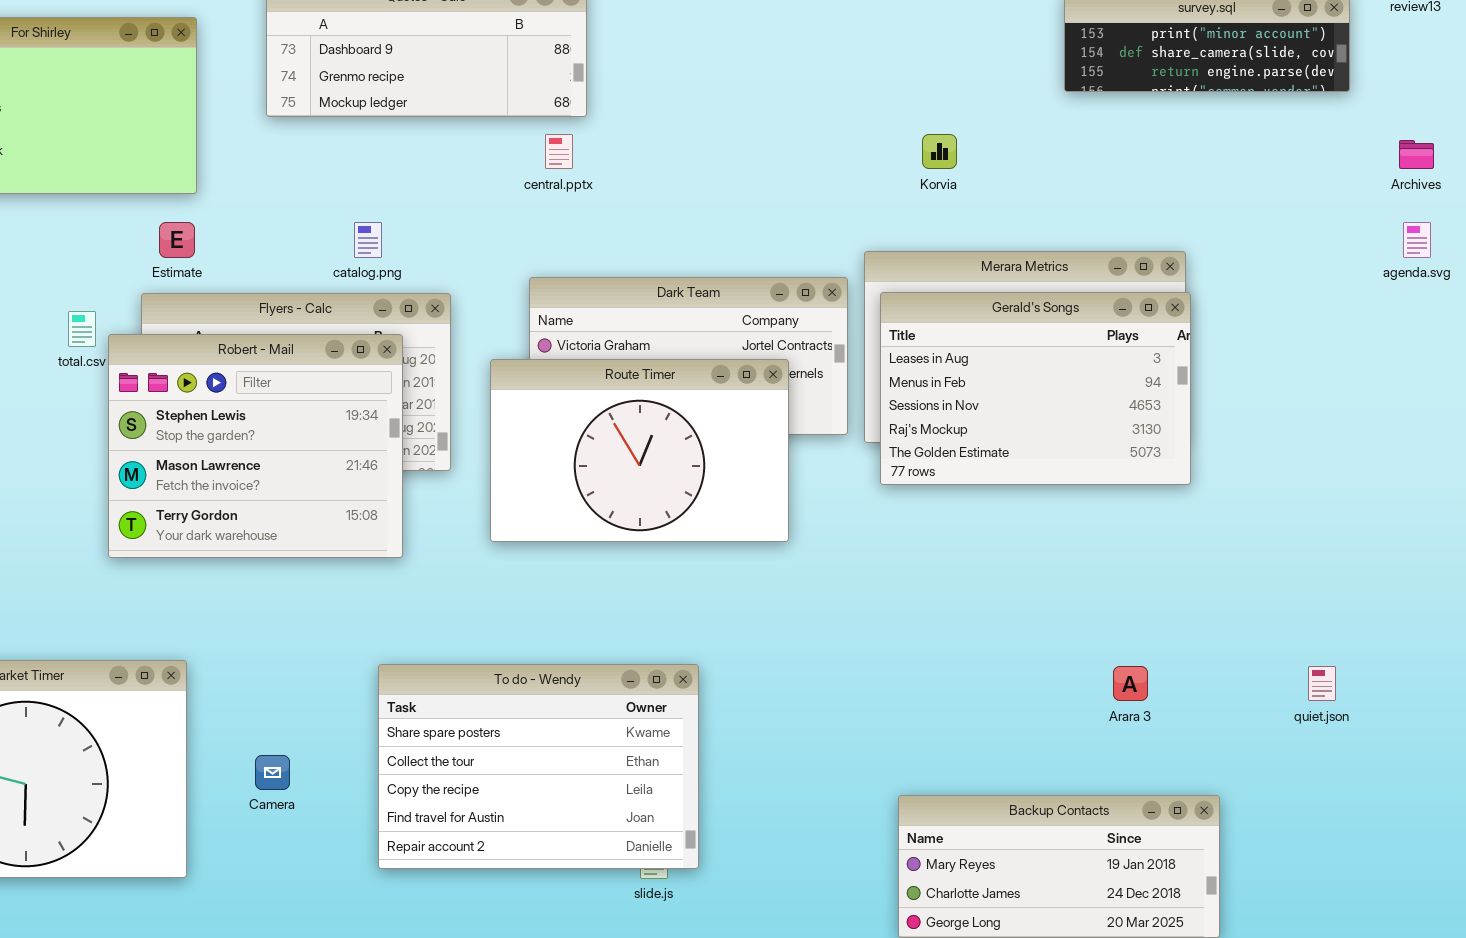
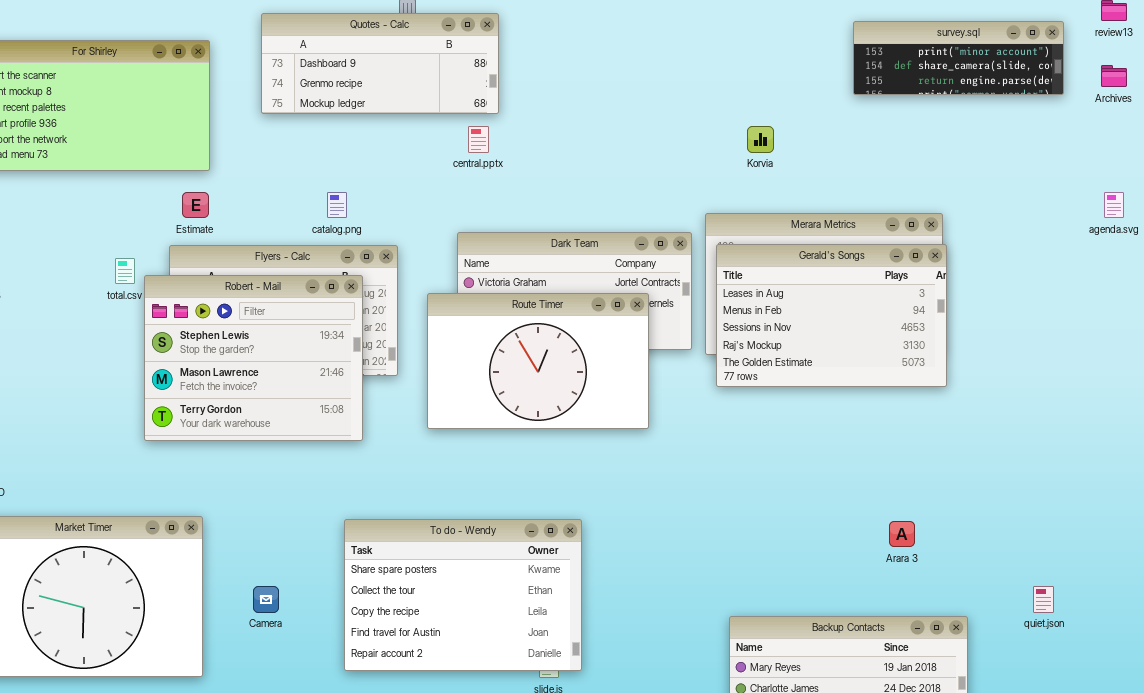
Archives: [1399,140,1434,169] -> [1101,65,1127,87], moved
quiet.json: [1308,666,1336,701] -> [1033,586,1054,613], moved

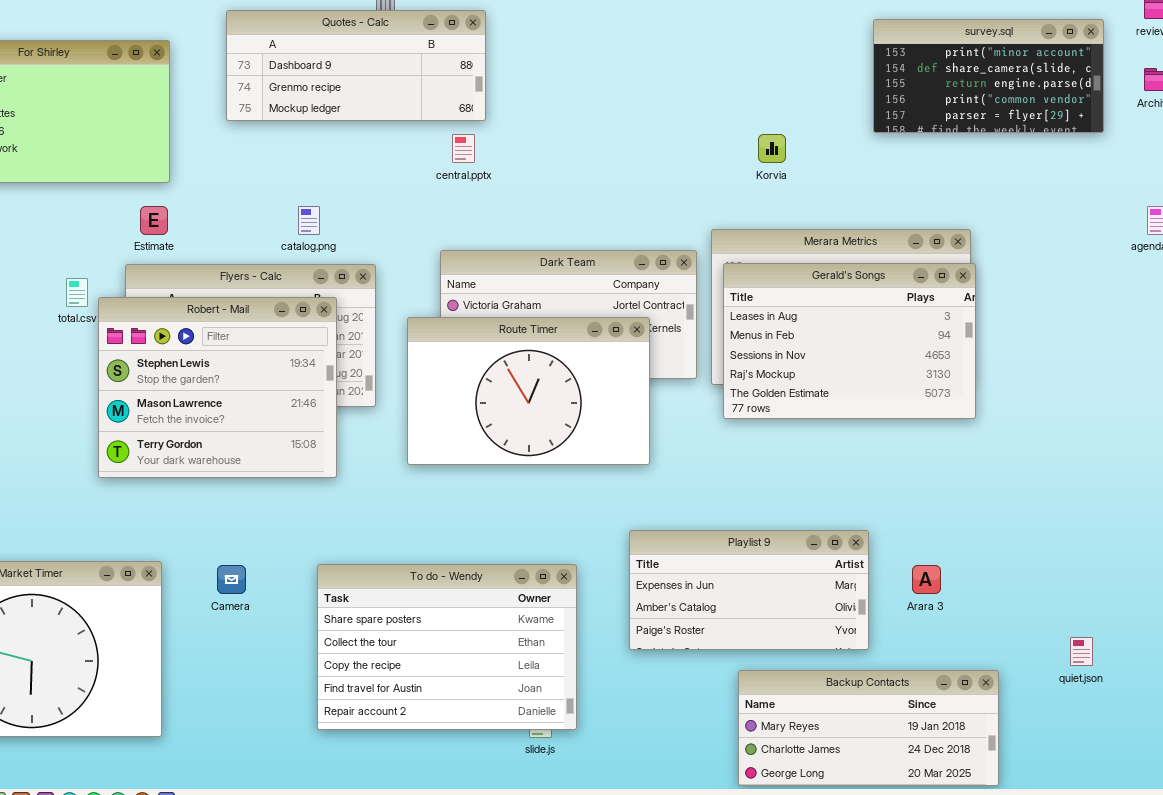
survey.sql: [853,21,1064,95] -> [873,19,1104,133], resized
Playlist 9: none -> [629,530,869,650], opened
Camera: [253,586,279,613] -> [217,565,246,594], moved

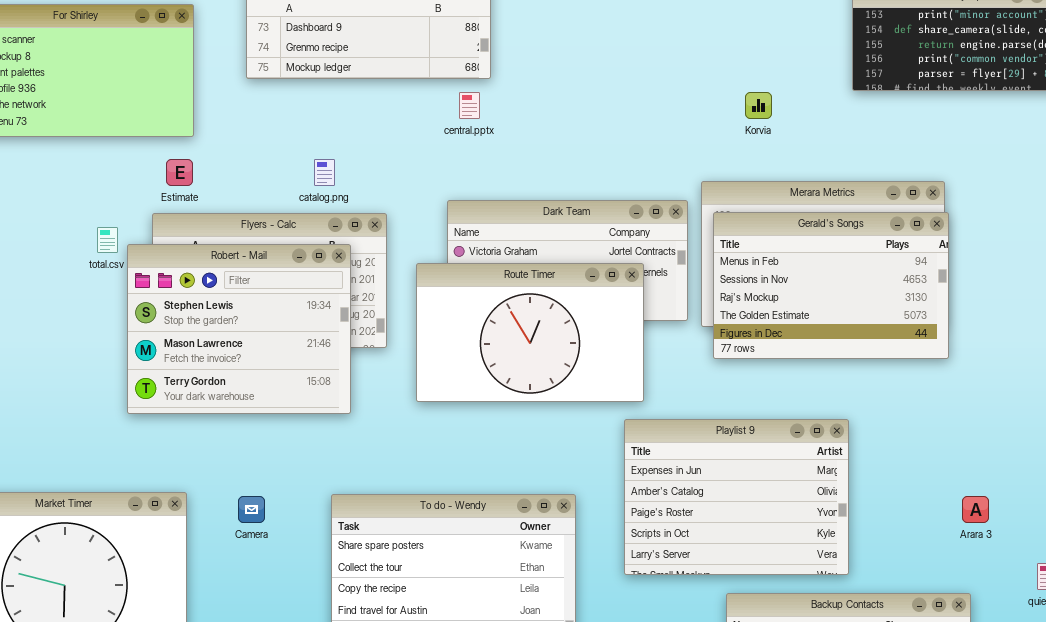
Gerald's Songs: [723,263,976,419] -> [713,212,949,359], scrolled down 1 row
Playlist 9: [629,530,869,650] -> [624,419,849,575], resized
Arara 3: [912,565,941,594] -> [962,496,989,523], moved

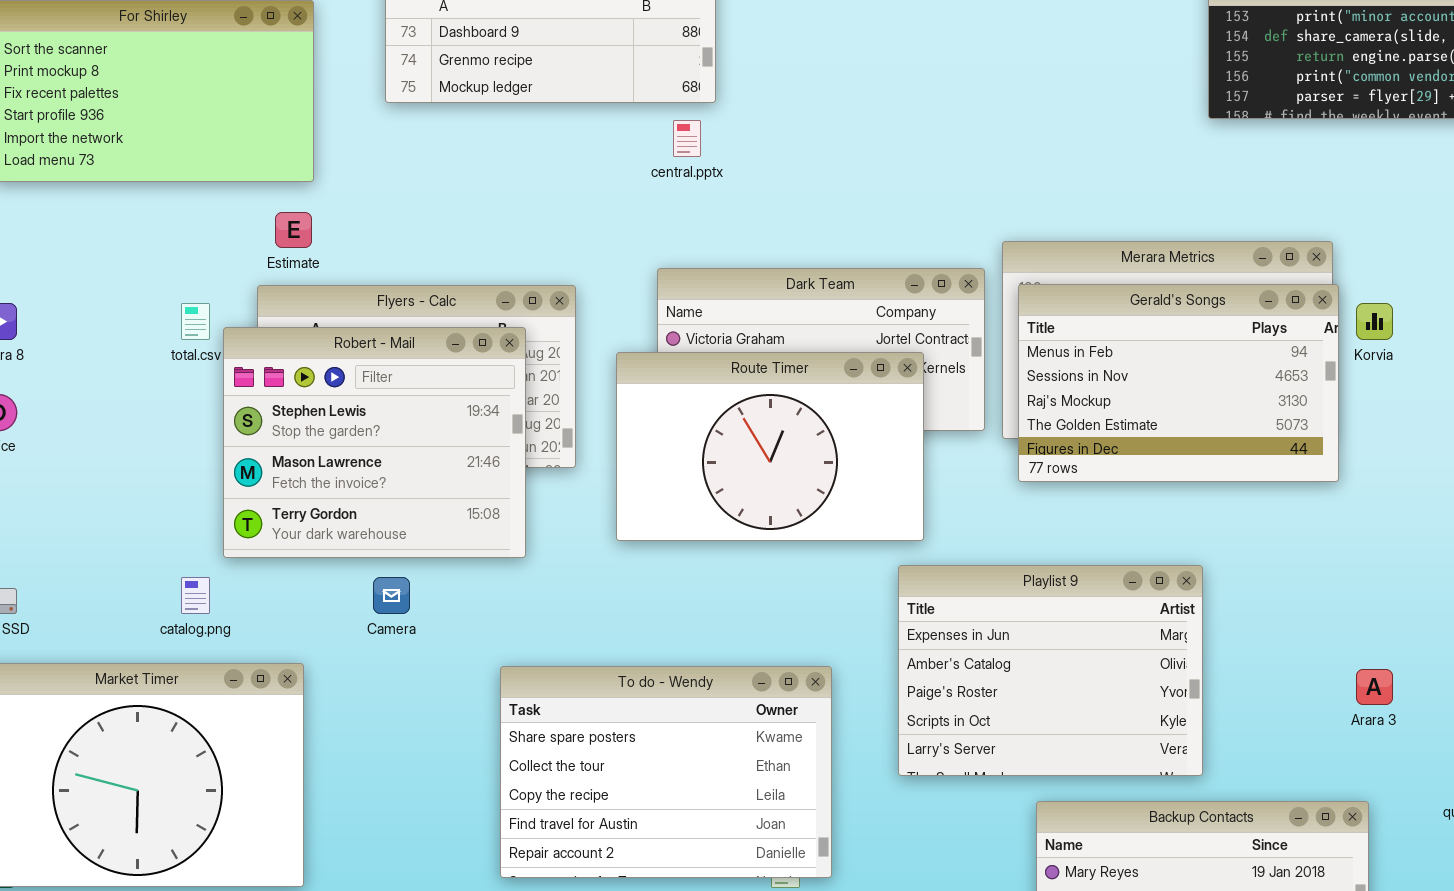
Korvia: [745,92,772,119] -> [1356,303,1393,340], moved
catalog.png: [314,159,335,186] -> [181,577,210,614], moved
Camera: [238,496,265,523] -> [373,577,410,614], moved

